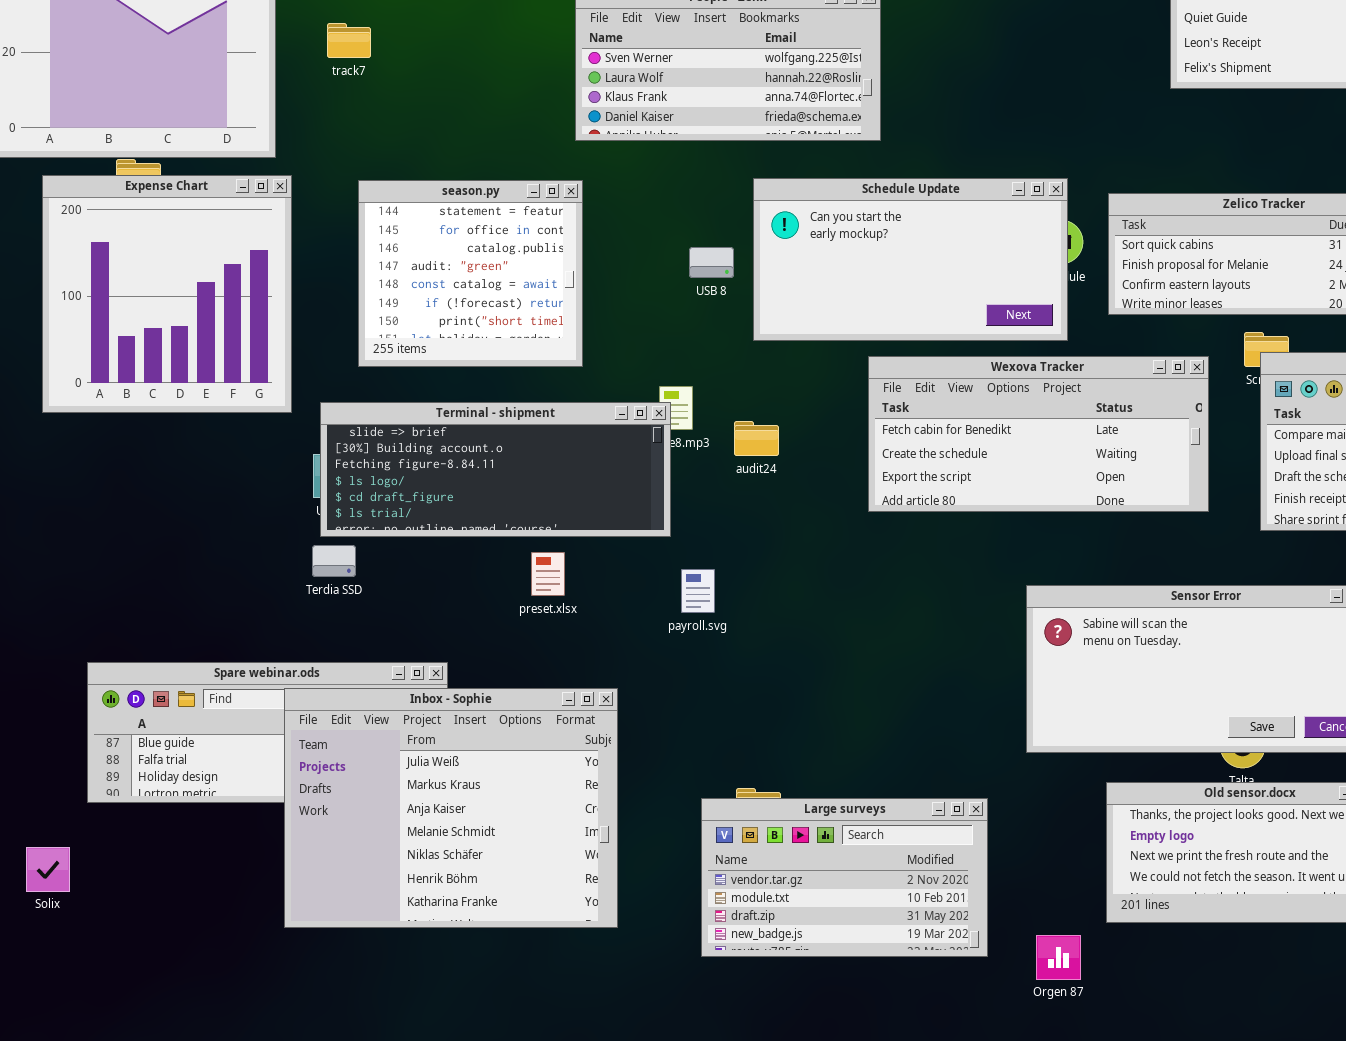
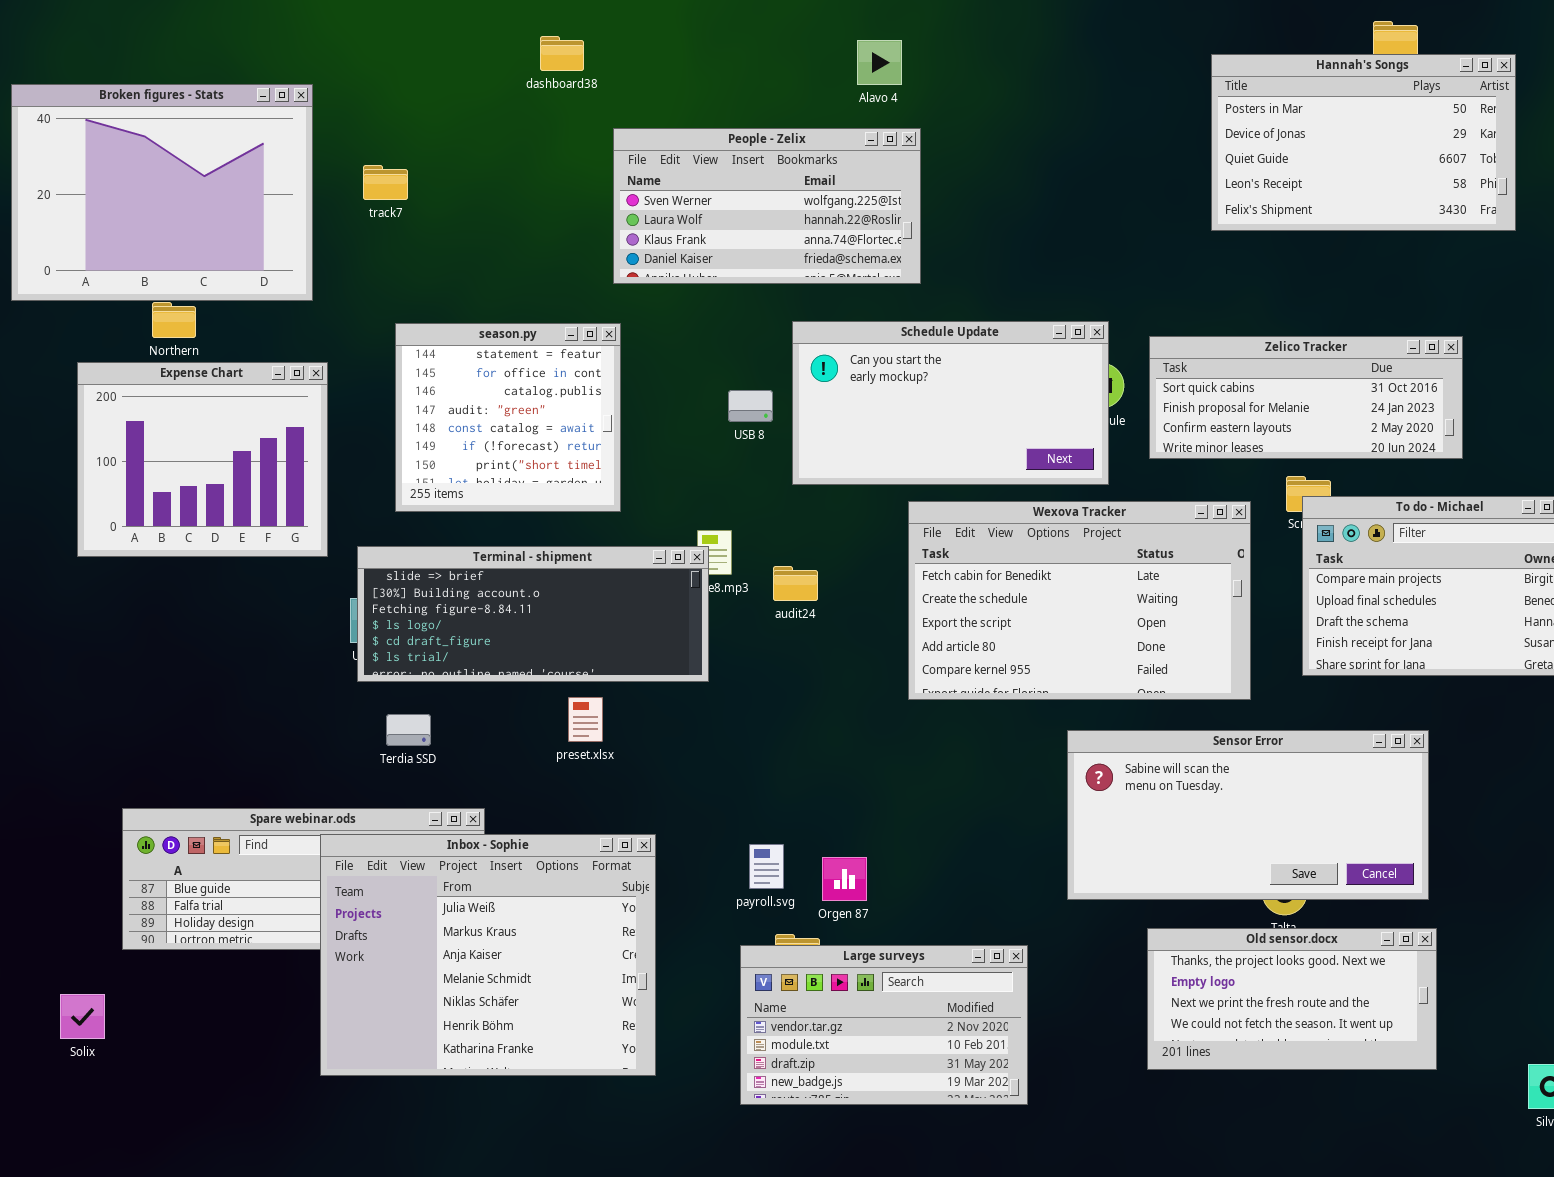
Expense Chart: [42,175,292,413] -> [77,362,328,557], resized
Wexova Tracker: [868,356,1209,512] -> [908,501,1251,700], resized
Terdia SSD: [312,545,356,577] -> [386,714,431,746], moved
payroll.svg: [681,569,715,613] -> [749,844,784,889], moved
Orgen 87: [1036,935,1081,980] -> [822,857,867,901], moved

